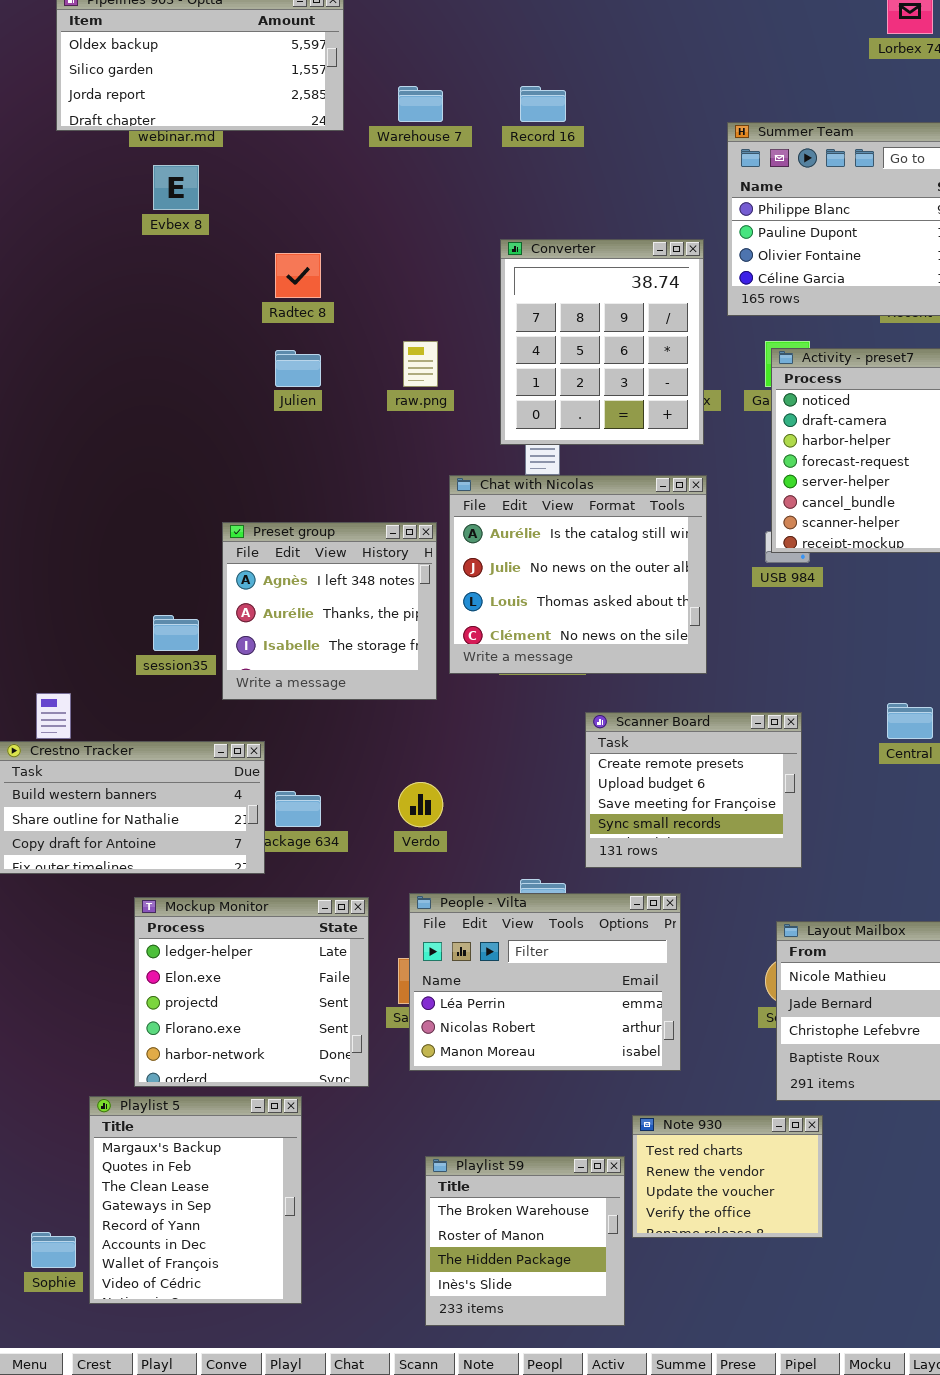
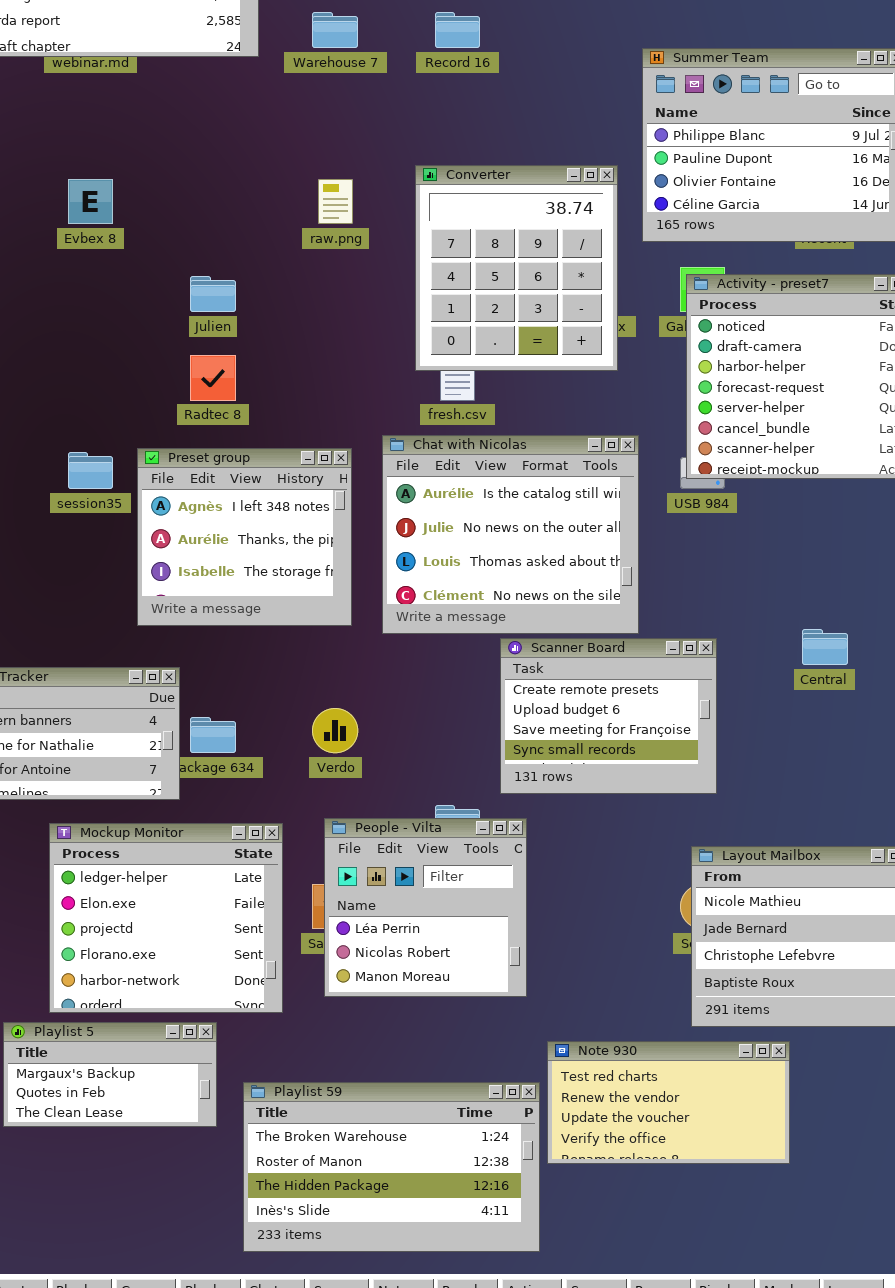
Evbex 8: [153,165,199,210] -> [68,179,113,224], moved
Radtec 8: [275,253,321,298] -> [190,355,236,401], moved
raw.png: [403,341,438,387] -> [318,179,353,224], moved
Chat with Nicolas: [449,475,707,674] -> [382,435,639,634], moved
session35: [153,615,199,651] -> [68,452,113,489], moved
People - Vilta: [409,893,681,1071] -> [324,818,527,997], resized
Playlist 5: [89,1096,302,1304] -> [3,1022,217,1127], resized
Note 930: [632,1115,823,1238] -> [547,1041,790,1164], resized
Playlist 59: [425,1156,625,1326] -> [243,1082,540,1252], resized

